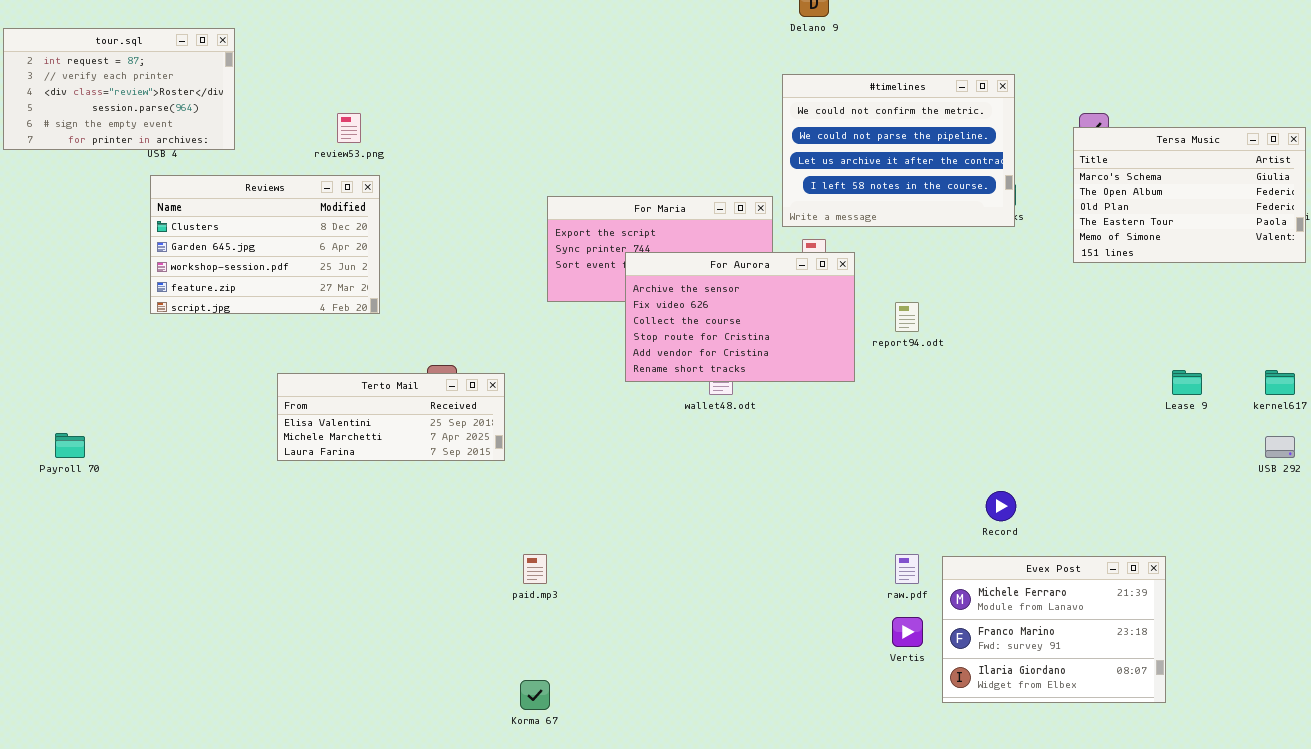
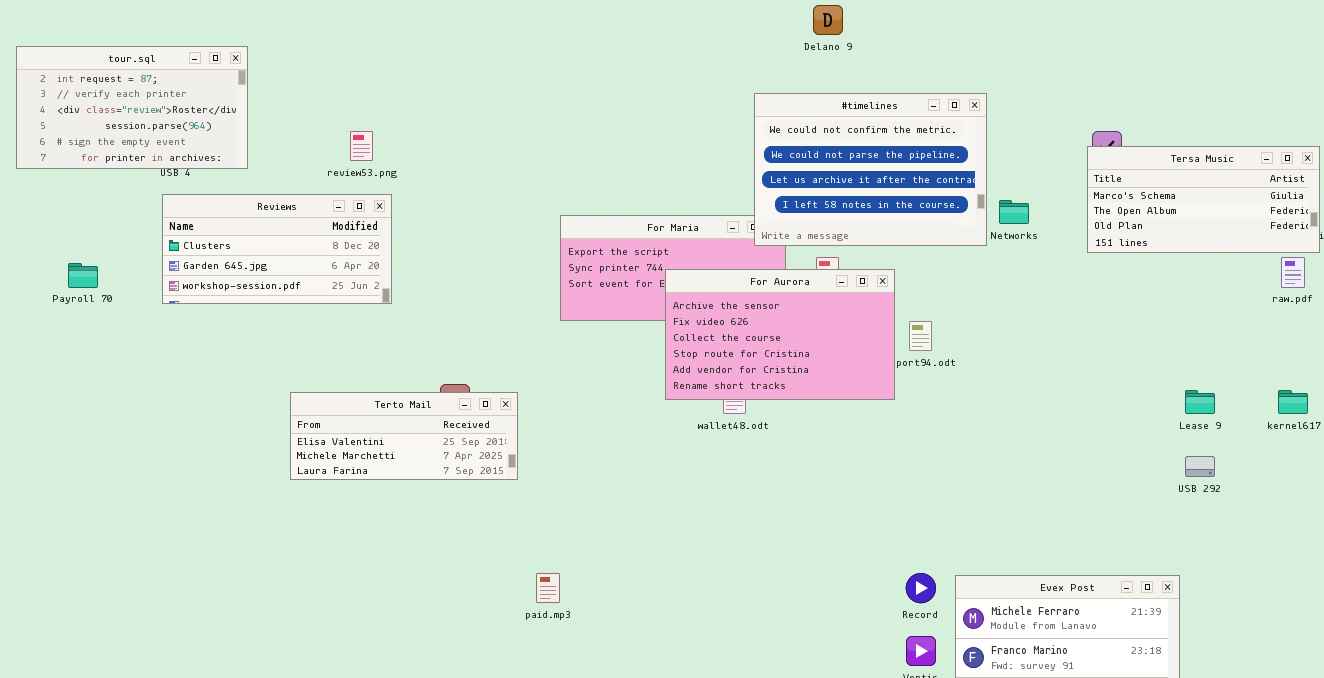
#timelines: [782,74,1015,227] -> [754,93,987,246], moved
Tersa Music: [1073,127,1306,263] -> [1087,146,1320,253], resized
Reviews: [150,175,380,314] -> [162,194,392,304], resized
For Aurora: [625,252,855,382] -> [665,269,895,400], moved
Payroll 70: [55,433,85,458] -> [68,263,98,288], moved
USB 292: [1265,436,1295,458] -> [1185,456,1215,477], moved
Record: [986,491,1016,521] -> [906,573,936,603], moved
raw.pdf: [895,554,919,584] -> [1281,257,1305,288], moved

